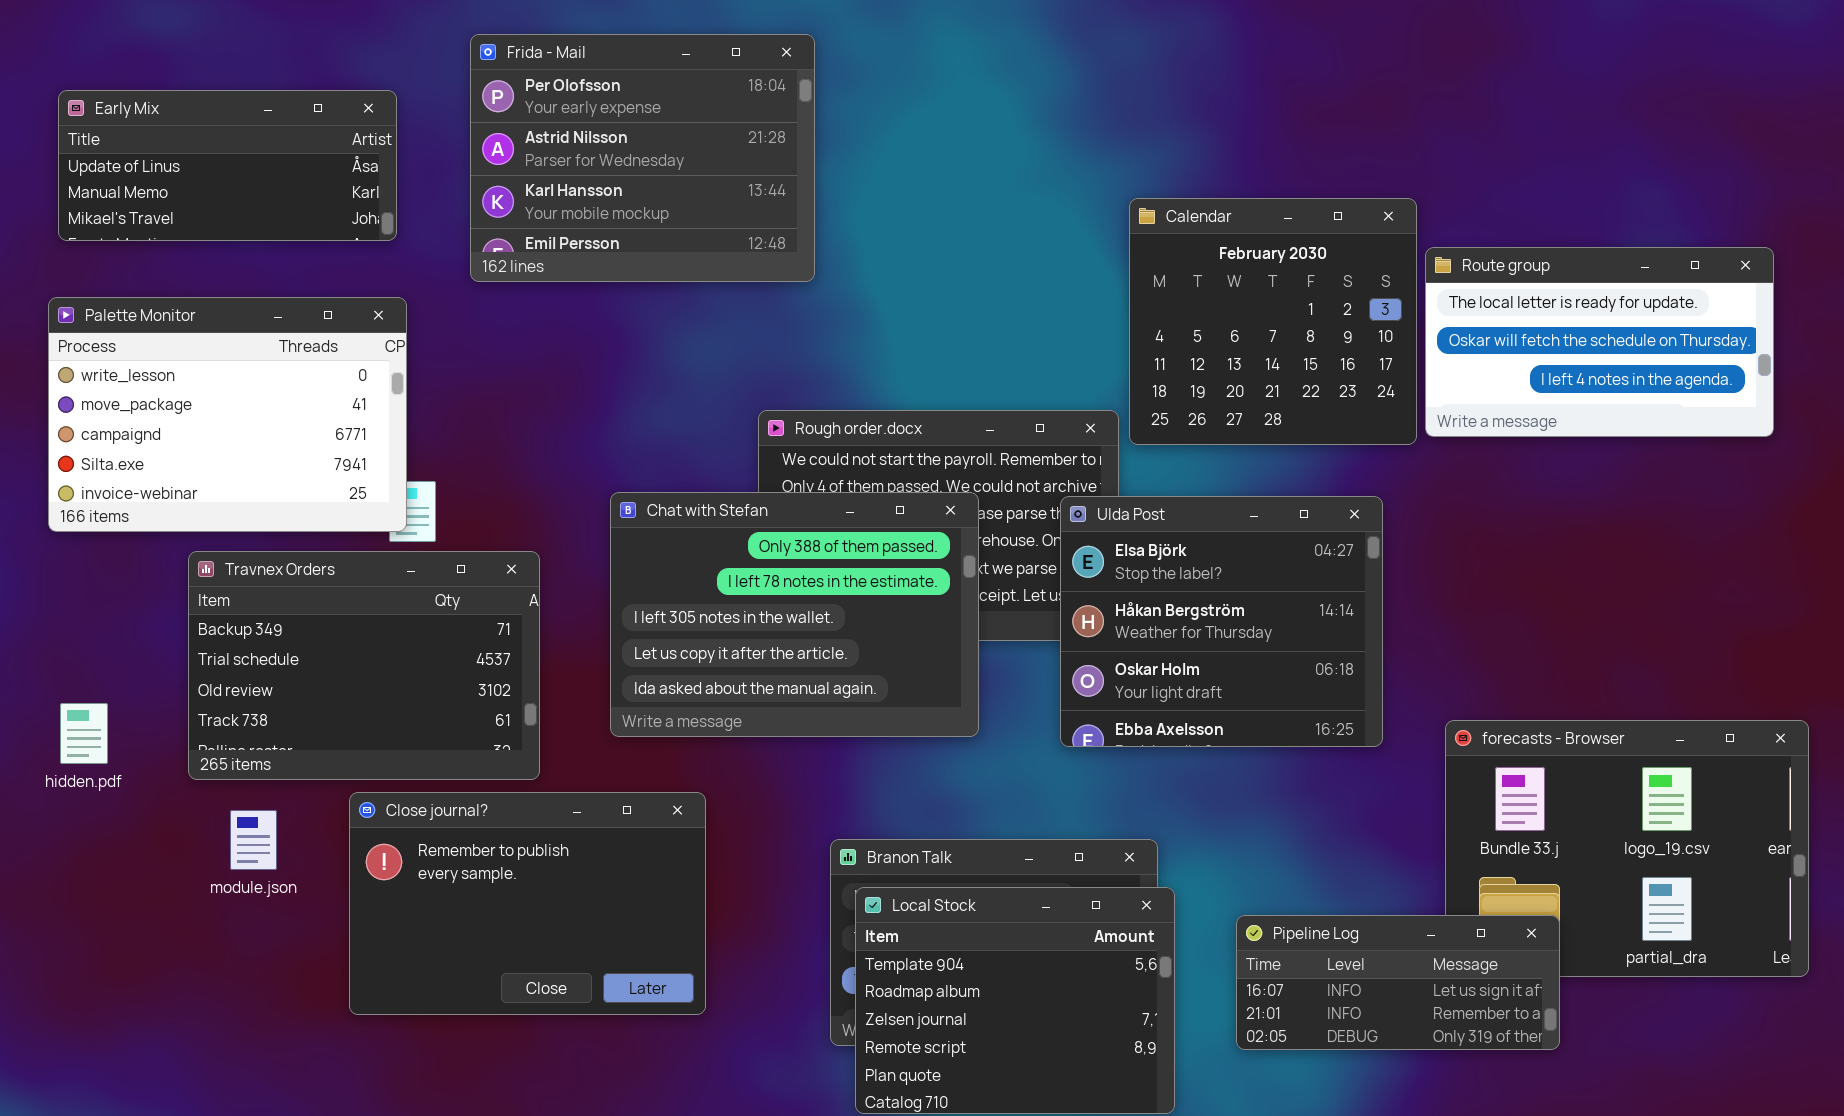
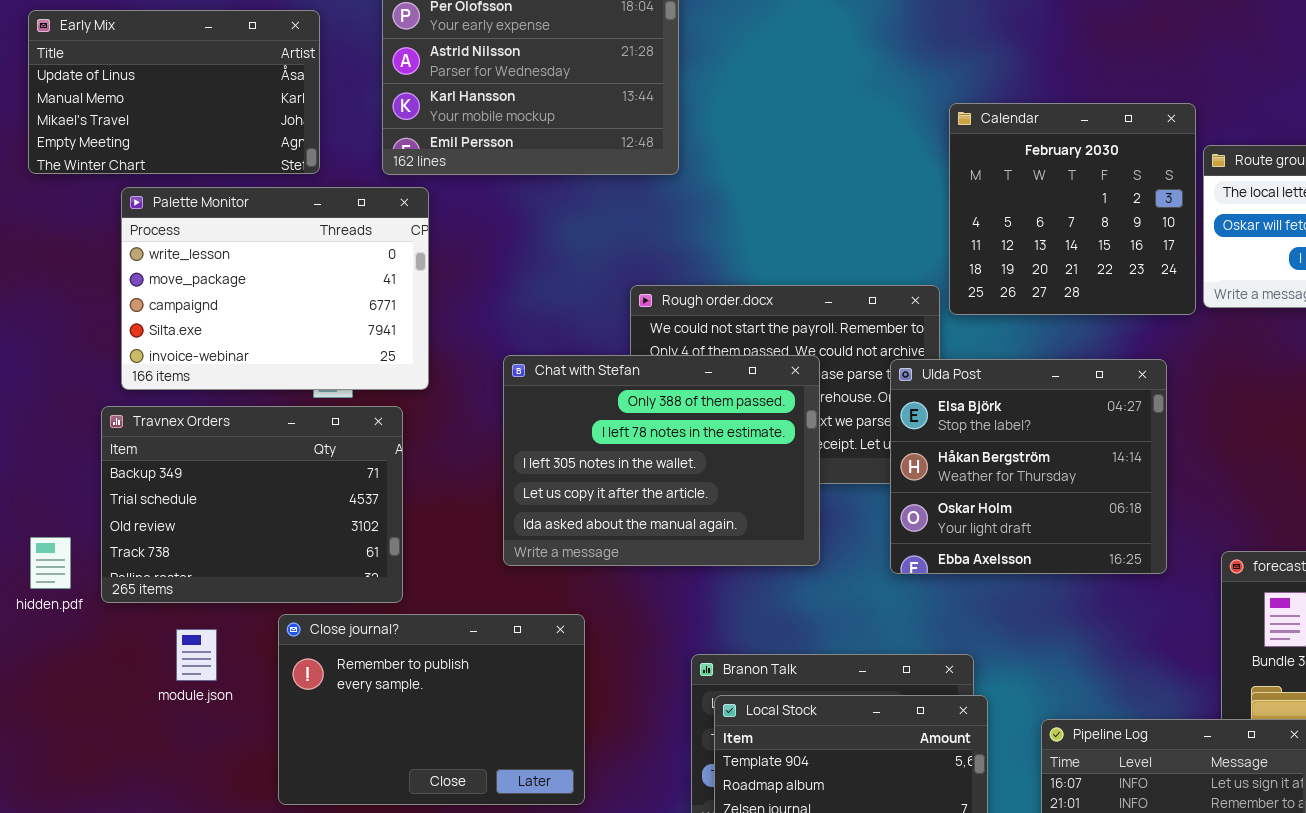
Early Mix: [58,90,397,241] -> [28,10,320,174], resized
Palette Monitor: [48,297,407,532] -> [121,187,429,390], moved
Travnex Orders: [188,551,540,780] -> [101,406,403,603], moved

